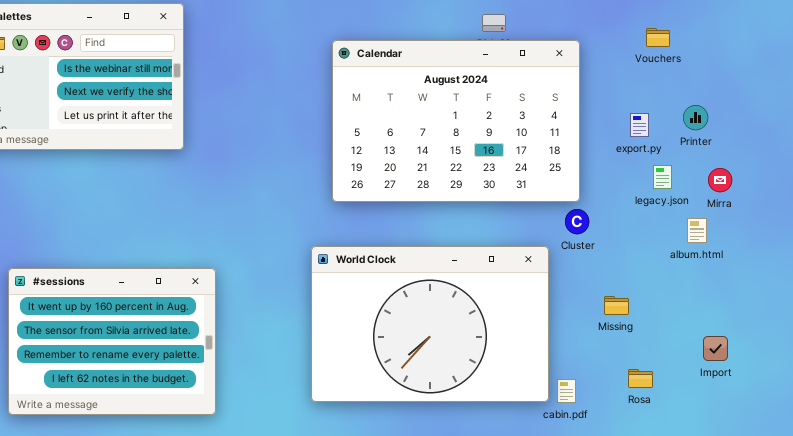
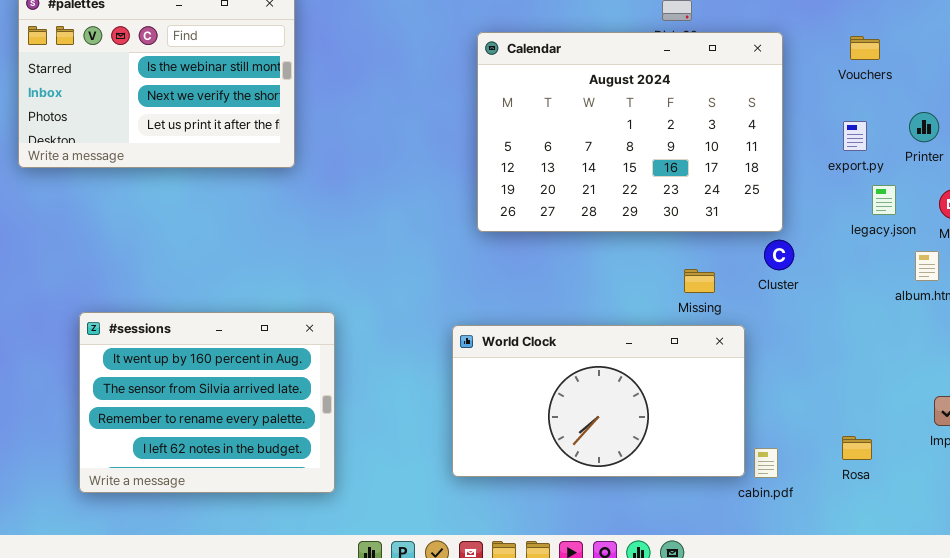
Vouchers: [646,28,670,47] -> [850,36,880,60], moved
World Clock: [311,246,549,402] -> [452,325,745,477], resized
Missing: [604,296,629,315] -> [684,269,715,293], moved

